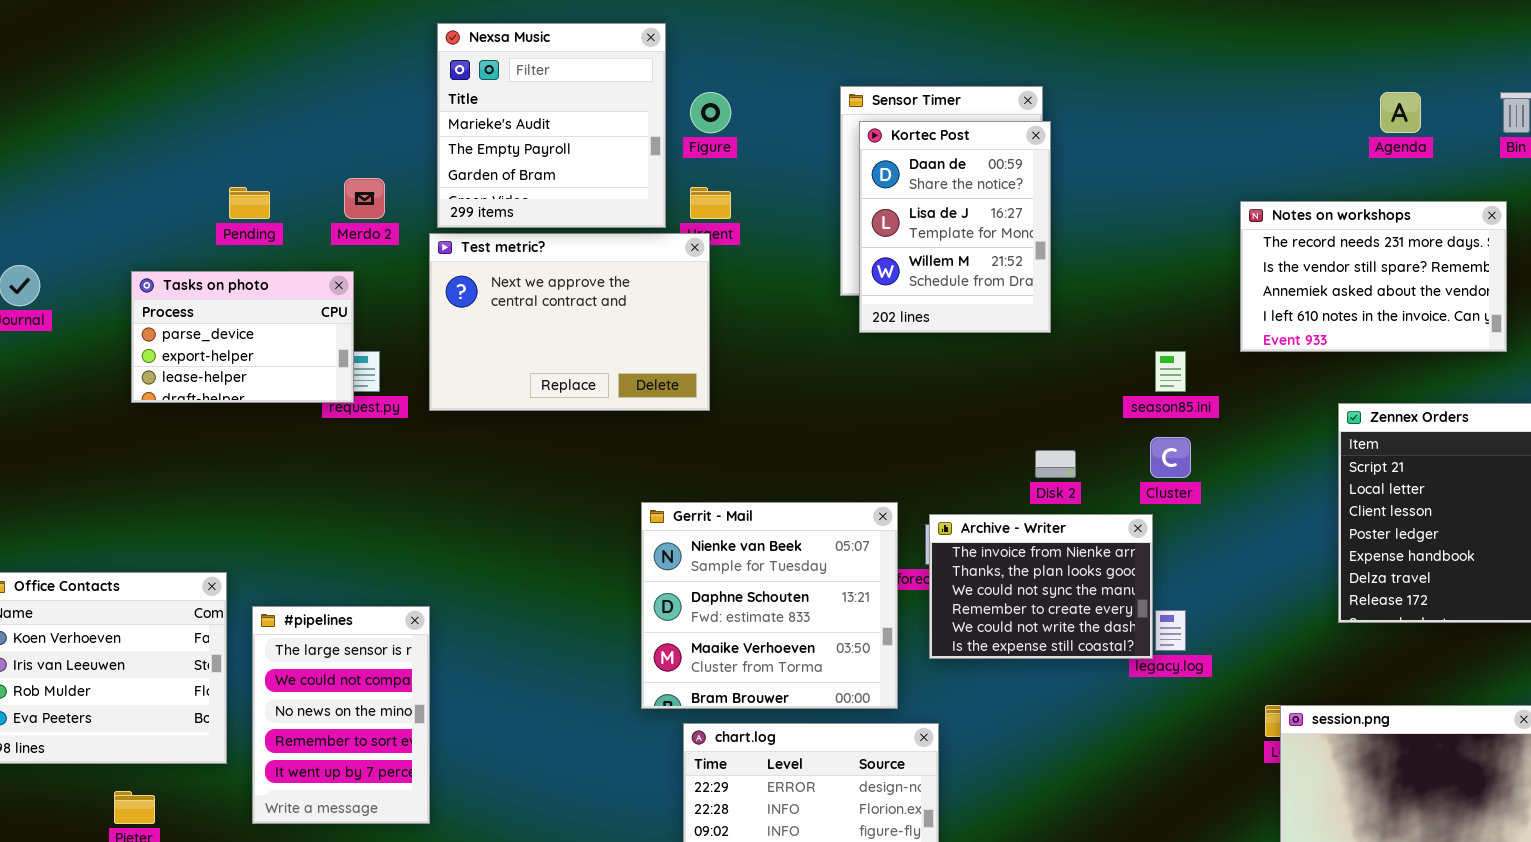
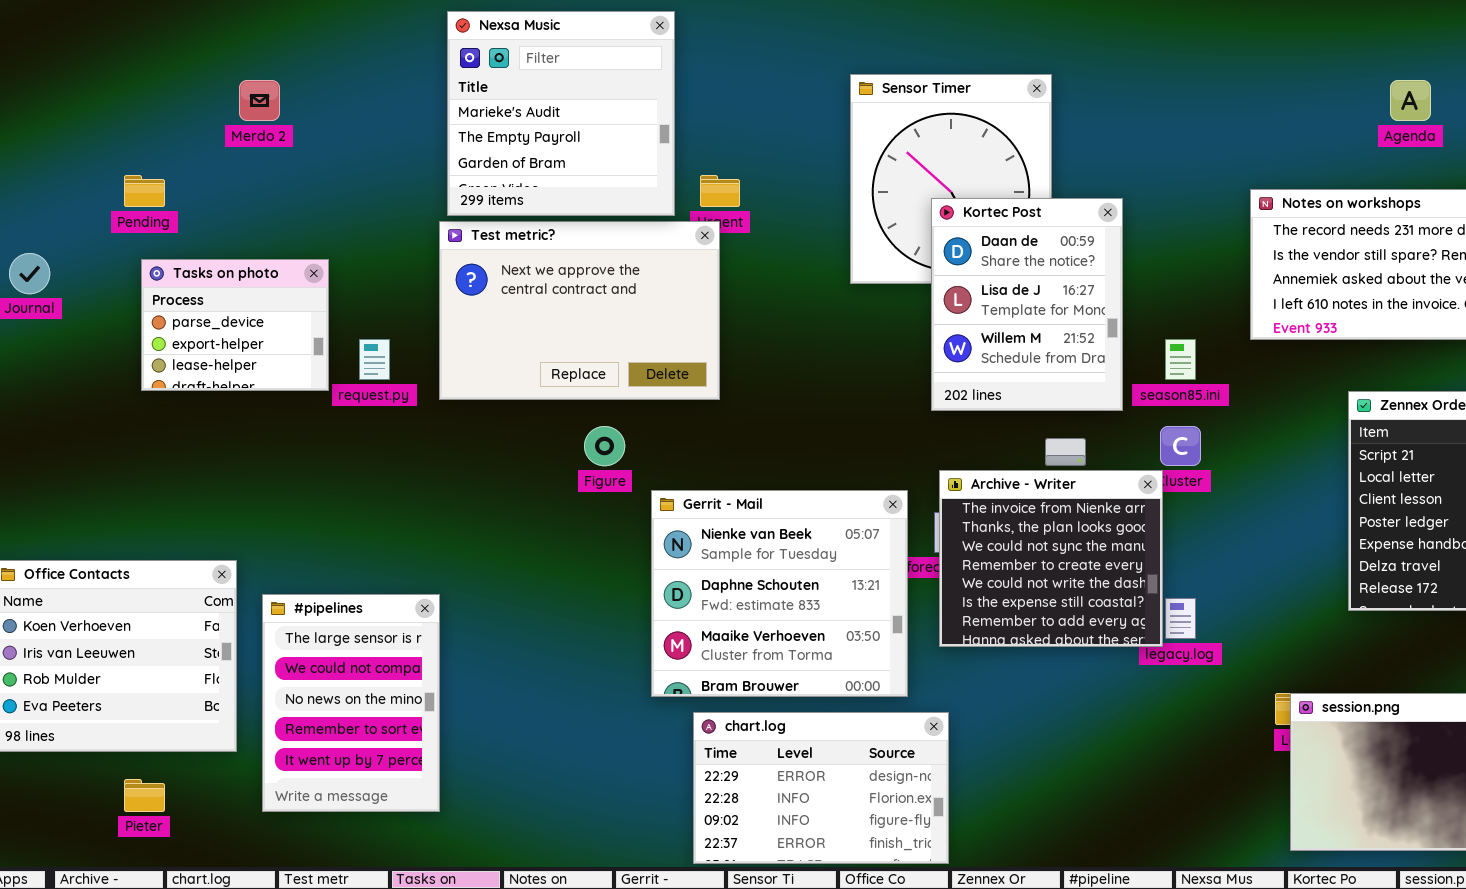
Figure: [690,92,731,133] -> [584,426,625,466], moved
Kortec Post: [859,121,1051,333] -> [931,198,1123,411], moved
Merdo 2: [344,178,385,219] -> [239,80,280,121], moved
Pending: [229,187,270,219] -> [124,175,165,207], moved
Tasks on photo: [131,271,354,403] -> [141,259,329,391], resized
Archive - Writer: [929,514,1153,659] -> [939,470,1163,647], resized

